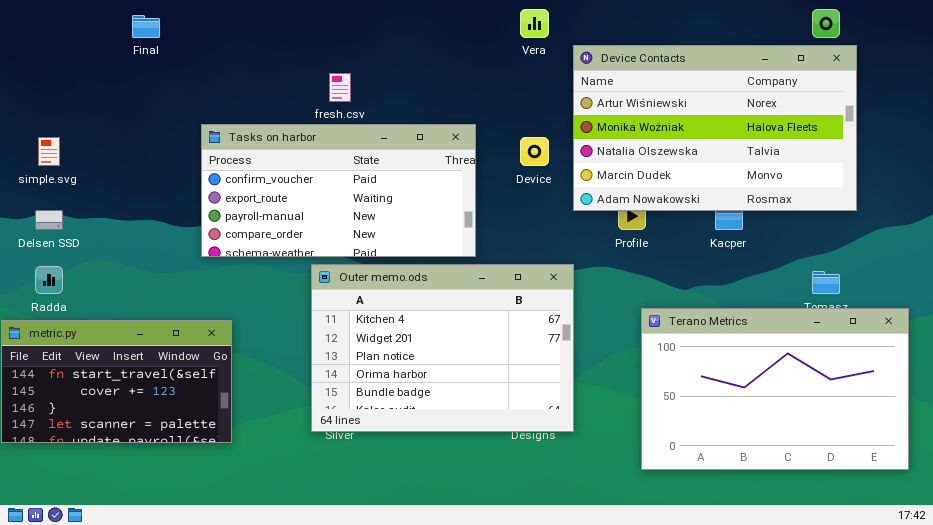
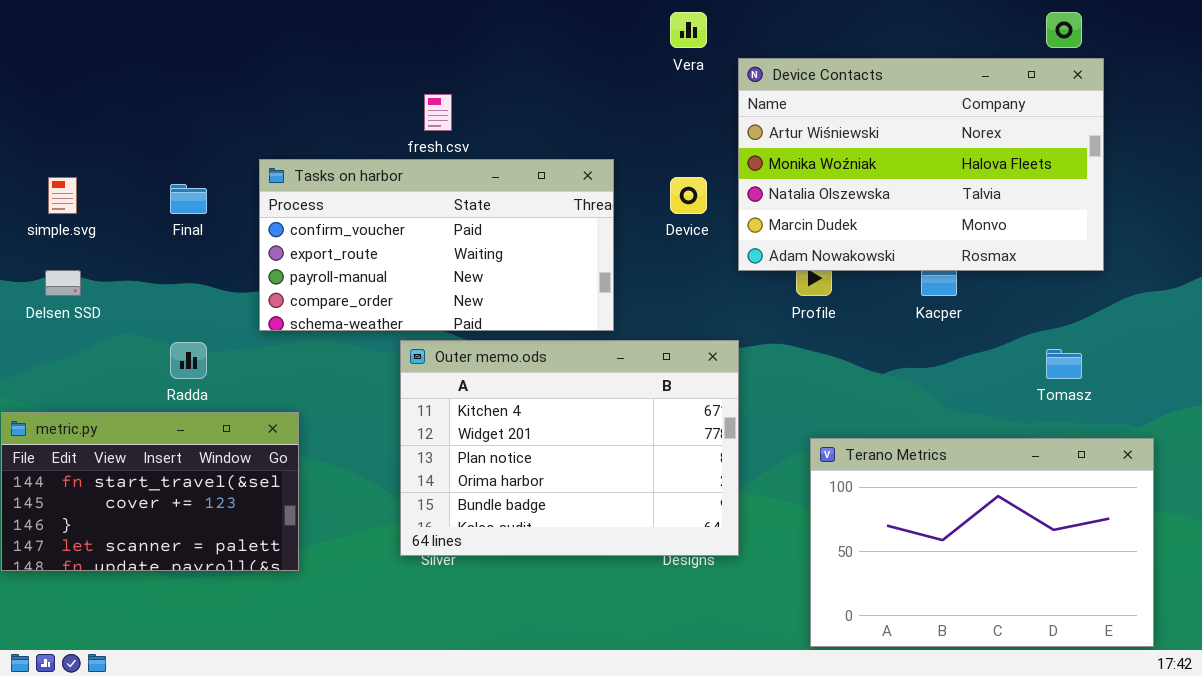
Final: [132,15,160,38] -> [170,184,207,214], moved
Radda: [35,266,63,294] -> [170,342,207,379], moved
Terano Metrics: [641,308,909,470] -> [810,438,1154,647], moved

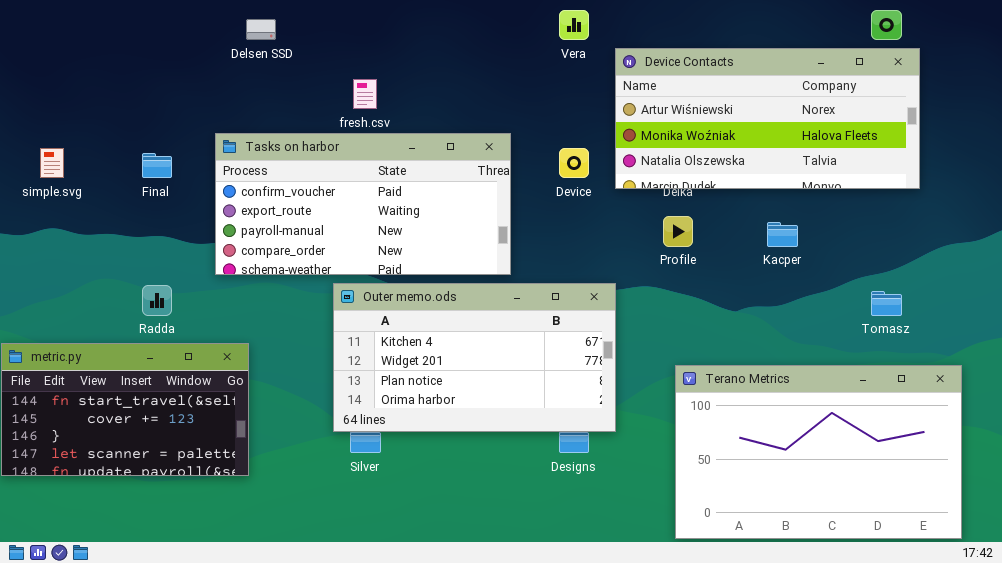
Device Contacts: [738,58,1104,271] -> [615,48,920,189], resized
Delsen SSD: [45,270,81,296] -> [246,19,276,40], moved
Outer memo.ods: [400,340,739,556] -> [333,283,616,432], resized

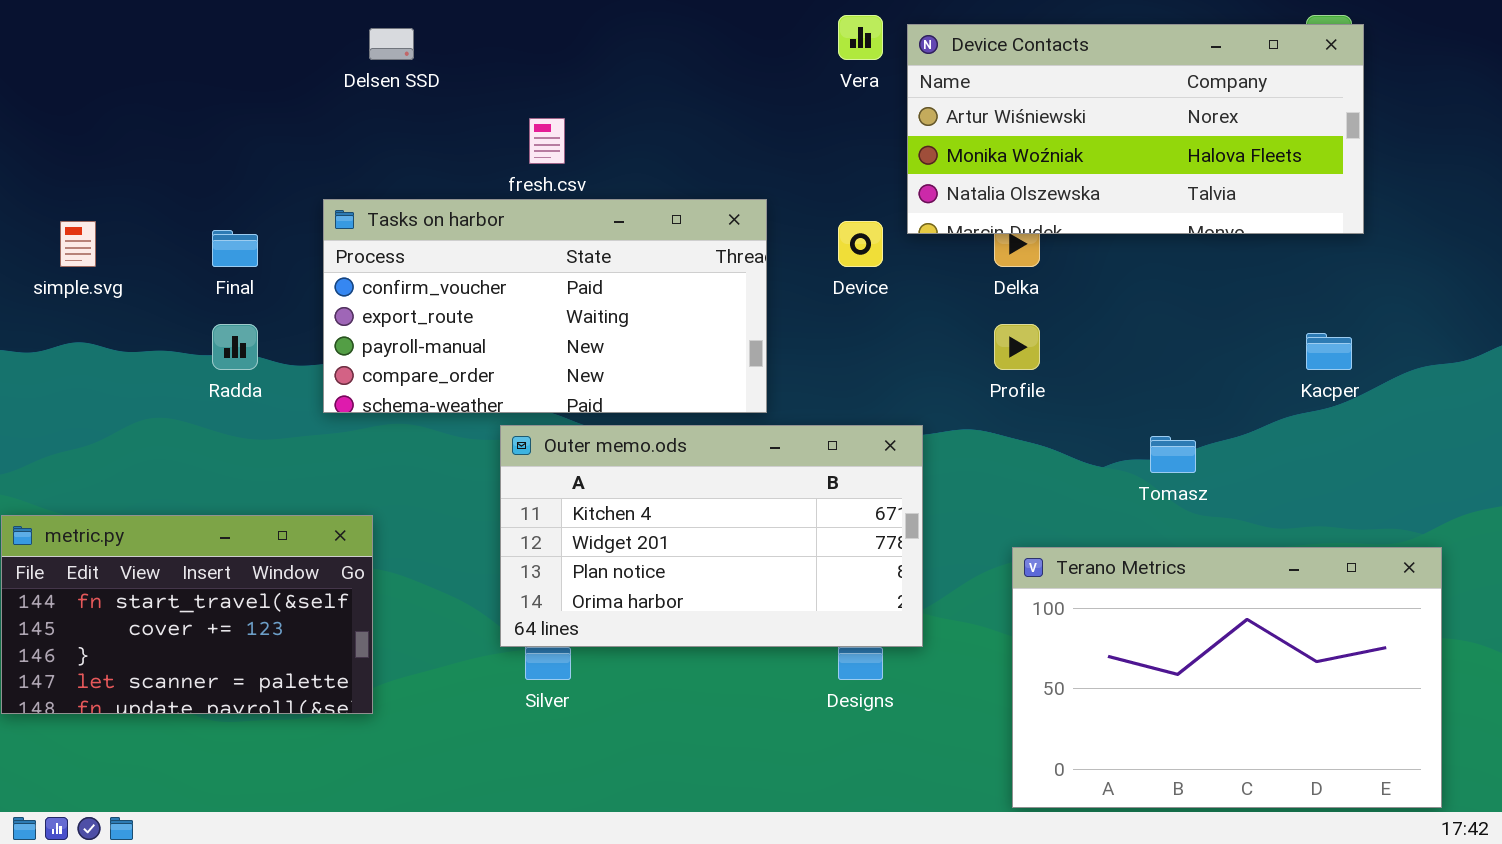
Device Contacts: [615,48,920,189] -> [907,24,1364,234], moved
Kacper: [767,222,798,247] -> [1306,333,1352,370], moved
Radda: [142,285,172,316] -> [212,324,258,370], moved
Tomasz: [871,291,902,316] -> [1150,436,1196,473], moved

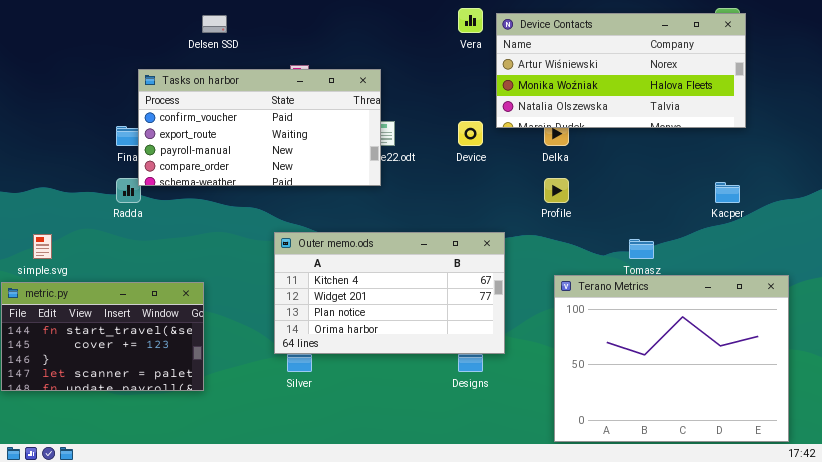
Tasks on harbor: [323,199,767,413] -> [138,69,381,186], moved
simple.svg: [60,221,96,267] -> [33,234,52,259], moved
Terano Metrics: [1012,547,1442,808] -> [554,275,789,442], resized

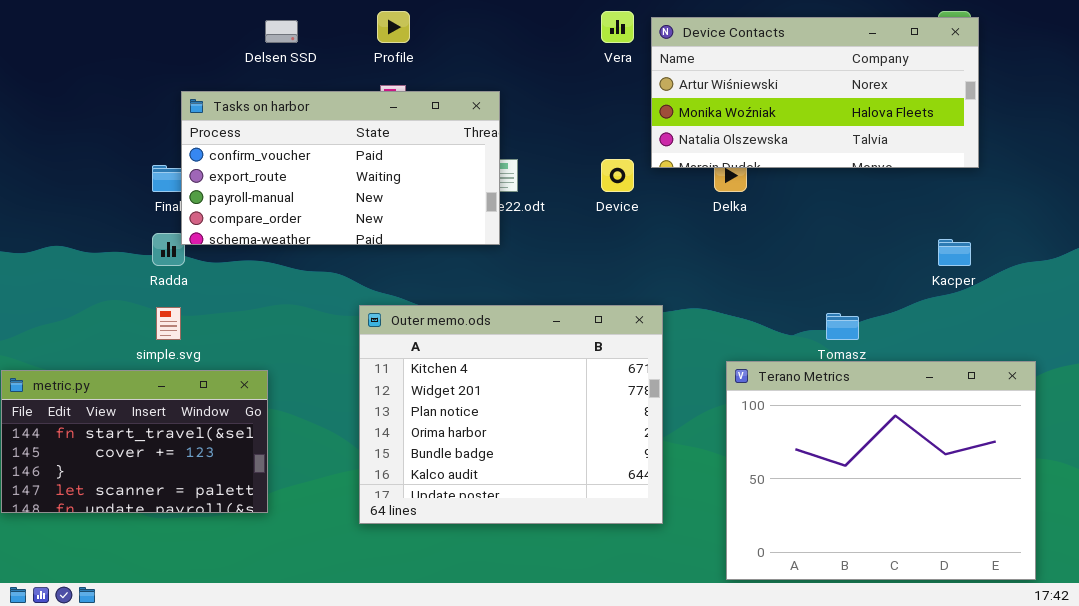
Profile: [544,178,569,203] -> [377,11,410,43], moved
Outer memo.ods: [274,232,505,354] -> [359,305,663,524], resized
simple.svg: [33,234,52,259] -> [156,307,181,340], moved

